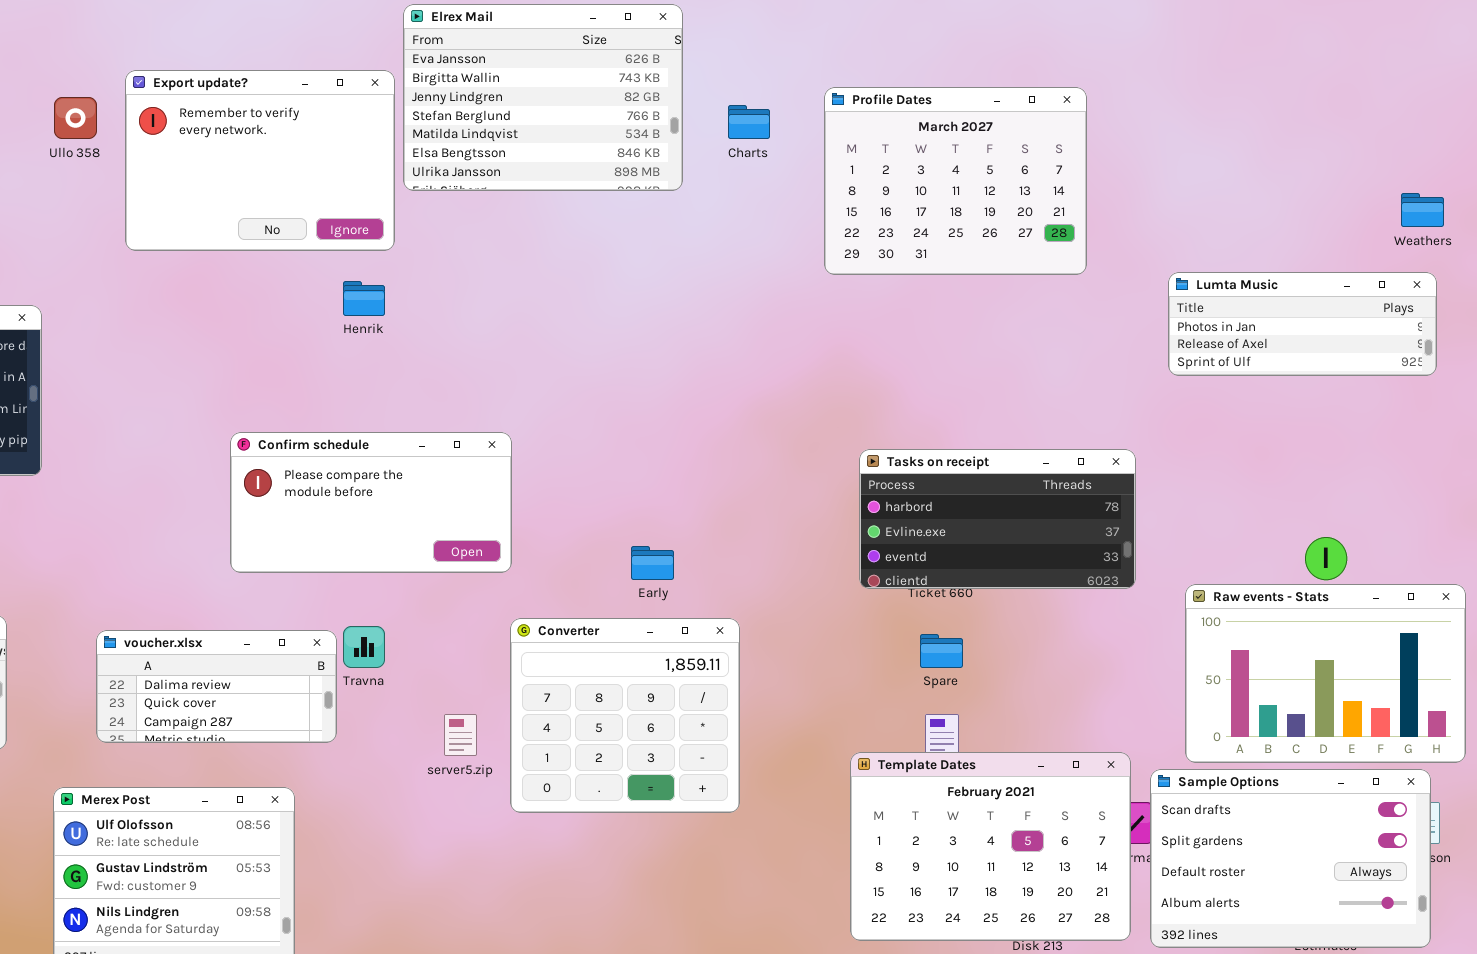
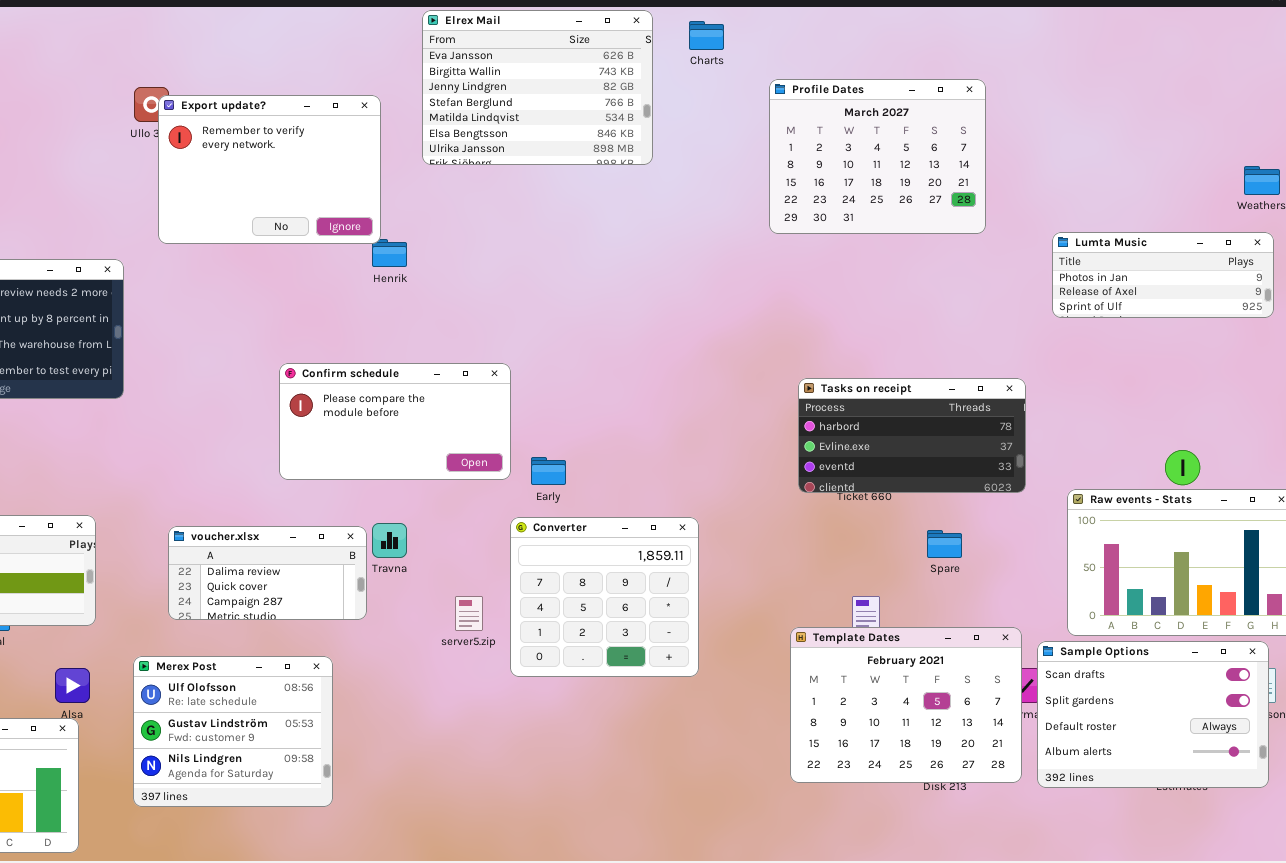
Export update?: [125,70,395,251] -> [158,95,381,244], moved
Charts: [728,105,770,139] -> [689,21,724,50], moved
Early: [631,546,674,580] -> [531,457,566,485], moved
Spare: [920,634,963,668] -> [927,530,962,558], moved

